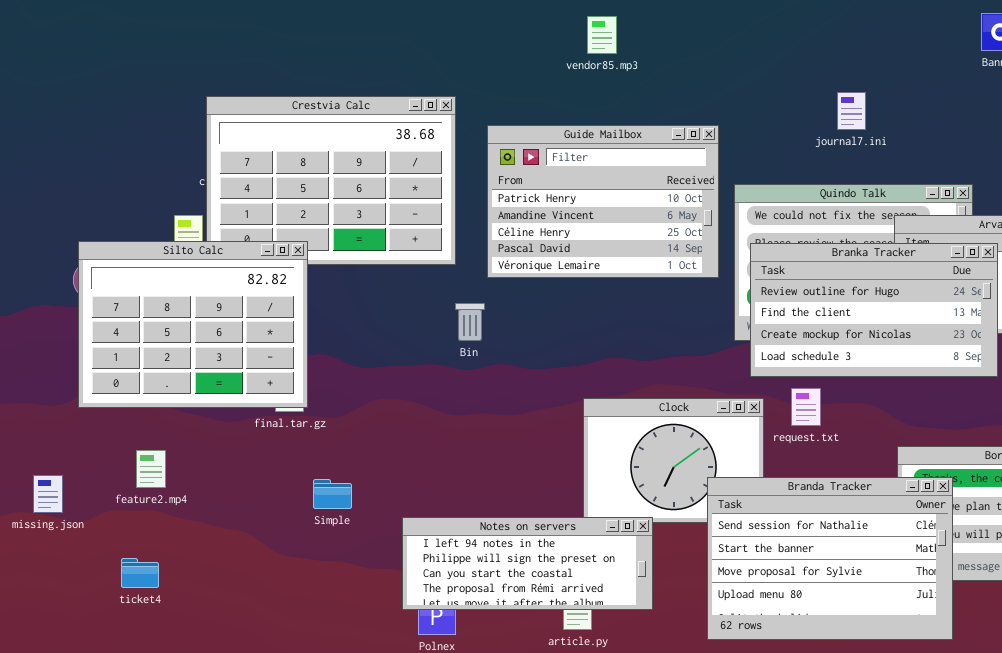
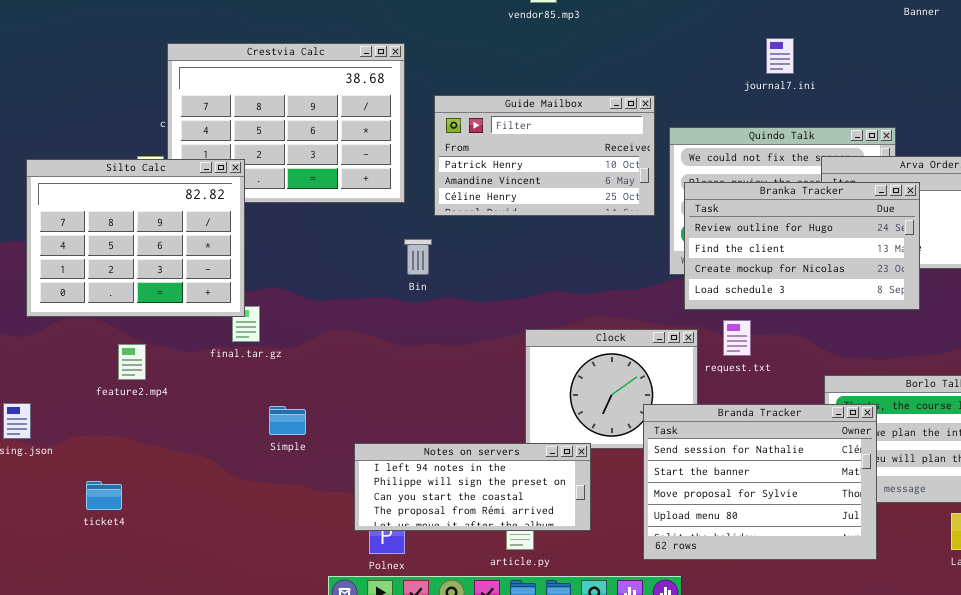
Guide Mailbox: [487,125,719,278] -> [434,95,655,216], resized
Silto Calc: [78,241,308,408] -> [26,159,245,317], moved
feature2.mp4: [136,450,166,488] -> [118,344,146,380], moved

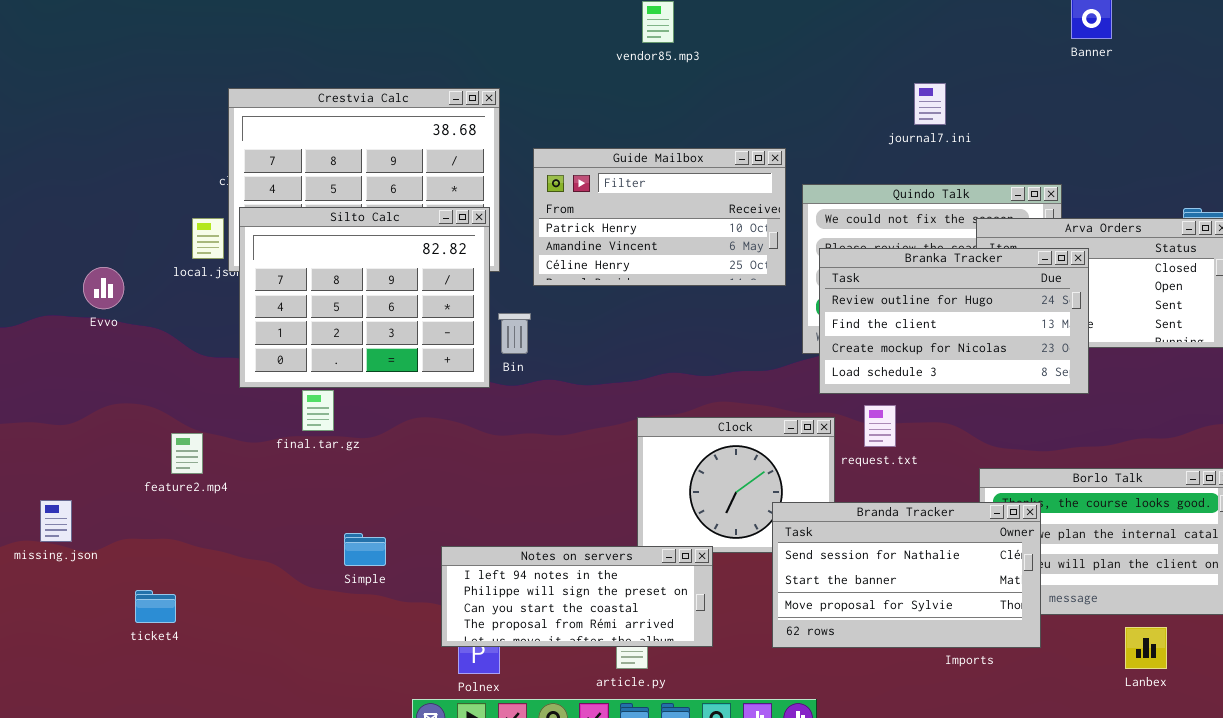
Silto Calc: [26,159,245,317] -> [239,207,490,388], moved
Branda Tracker: [643,404,877,560] -> [772,502,1041,648], resized
Simple: [269,406,306,435] -> [344,533,386,566], moved

